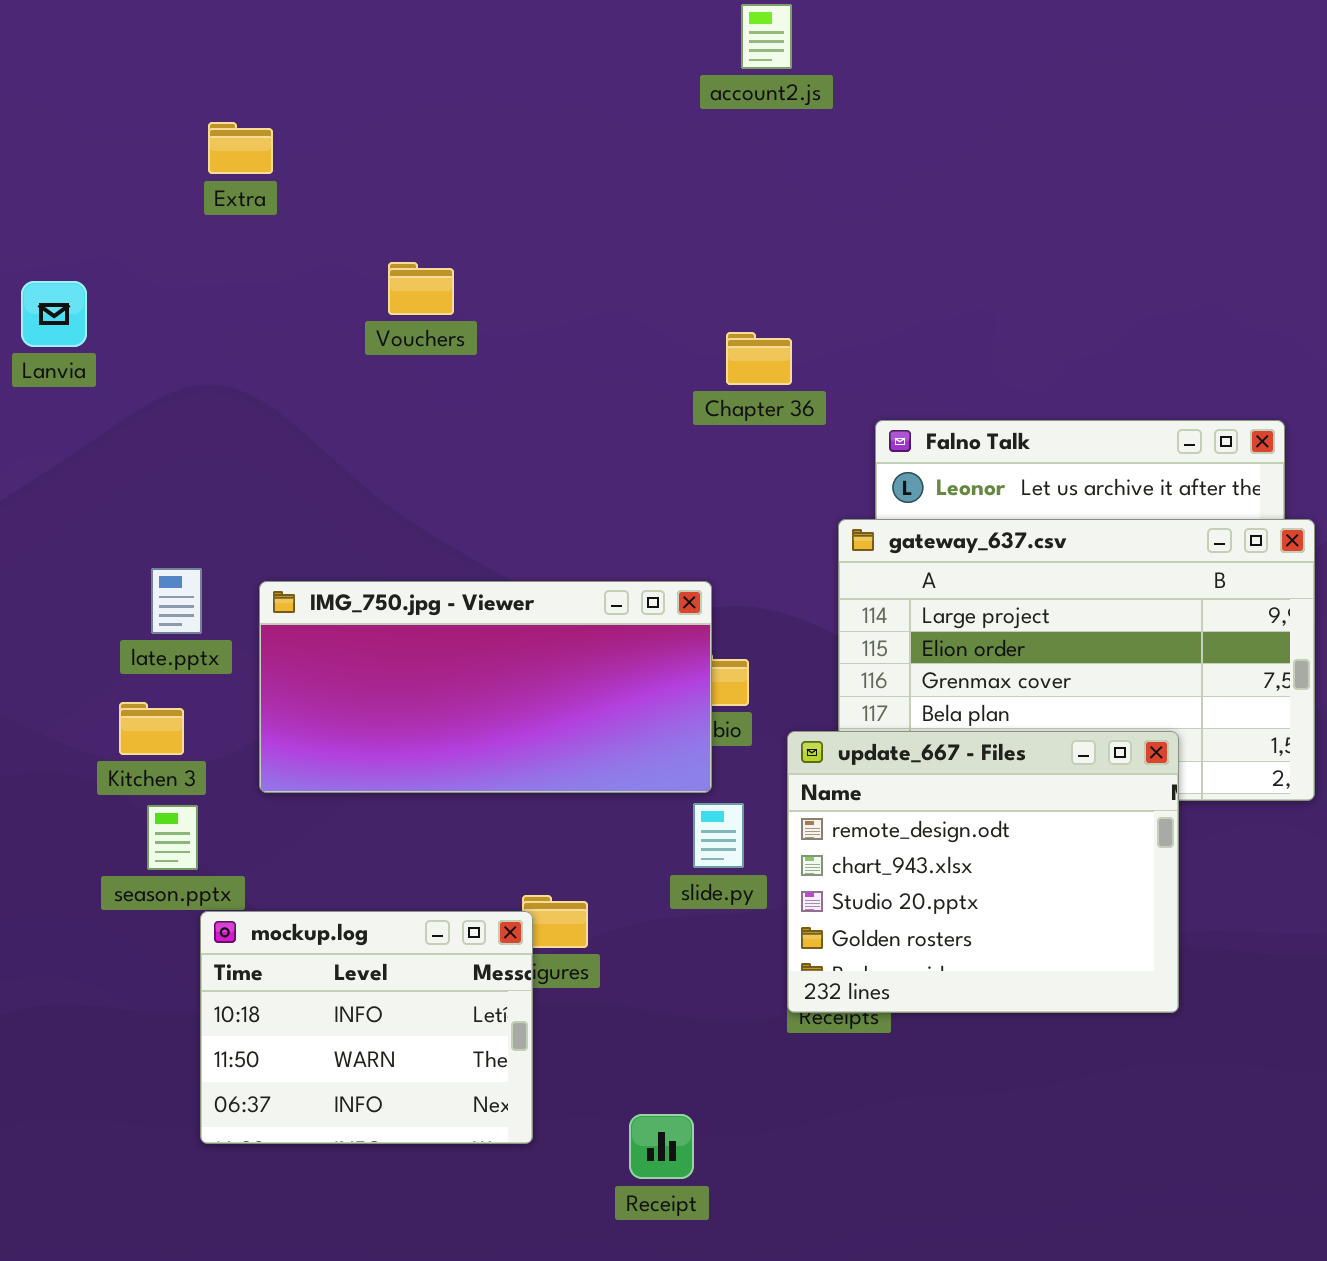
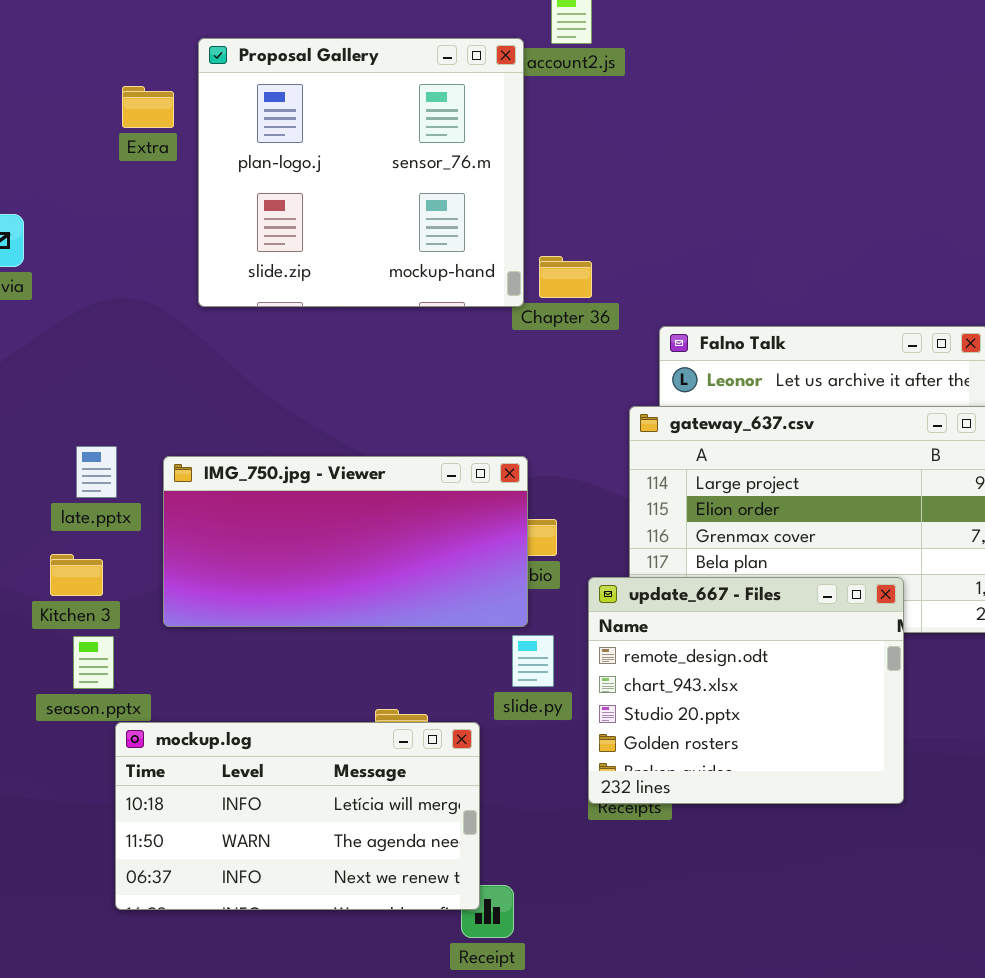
Proposal Gallery: none -> [198,38,524,307], opened
mockup.log: [200,911,533,1144] -> [115,722,480,910], resized

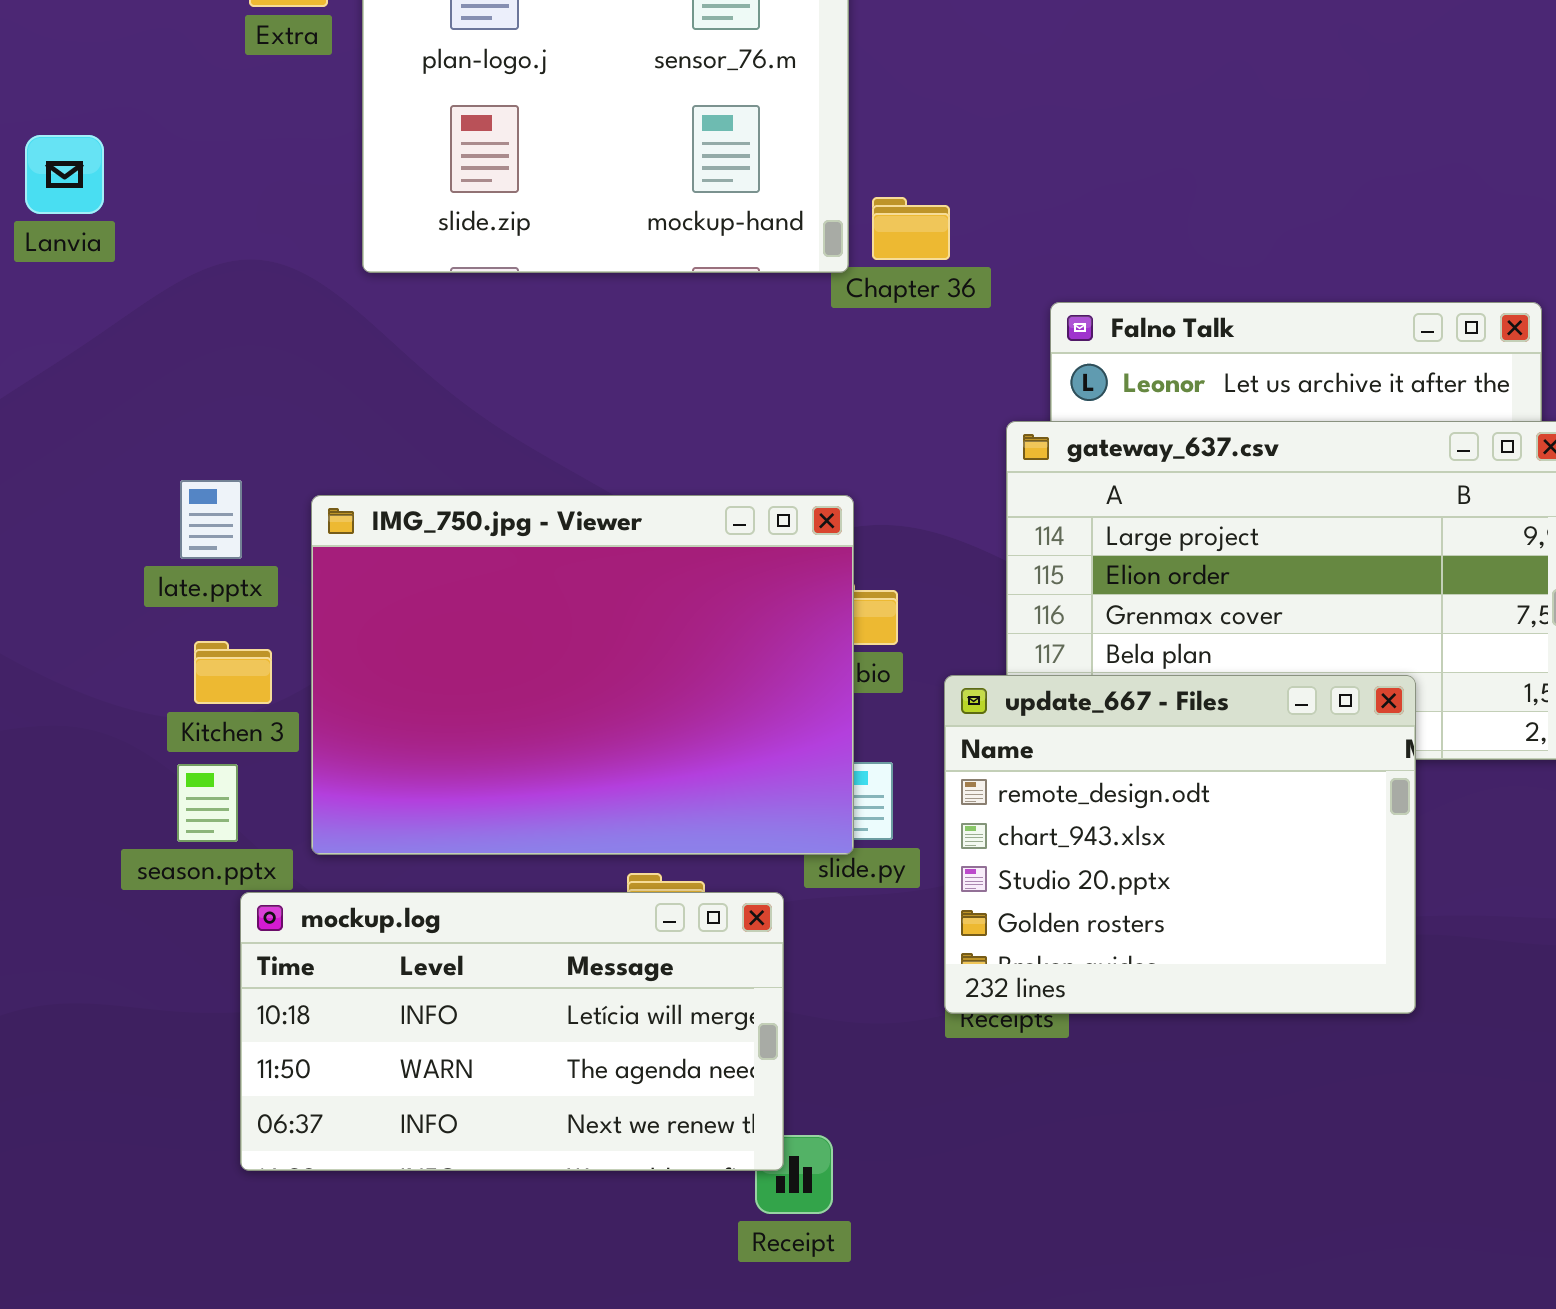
IMG_750.jpg - Viewer: [163,456,528,627] -> [311,495,854,855], resized
Kitchen 3: [50,554,103,596] -> [194,641,272,704], moved

